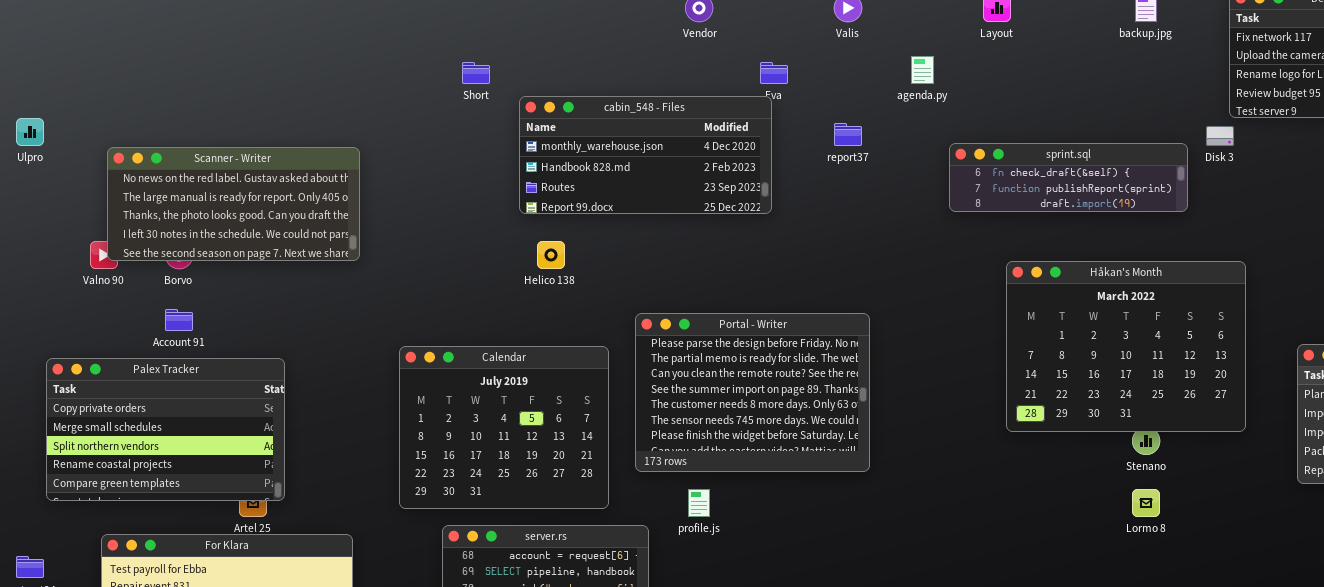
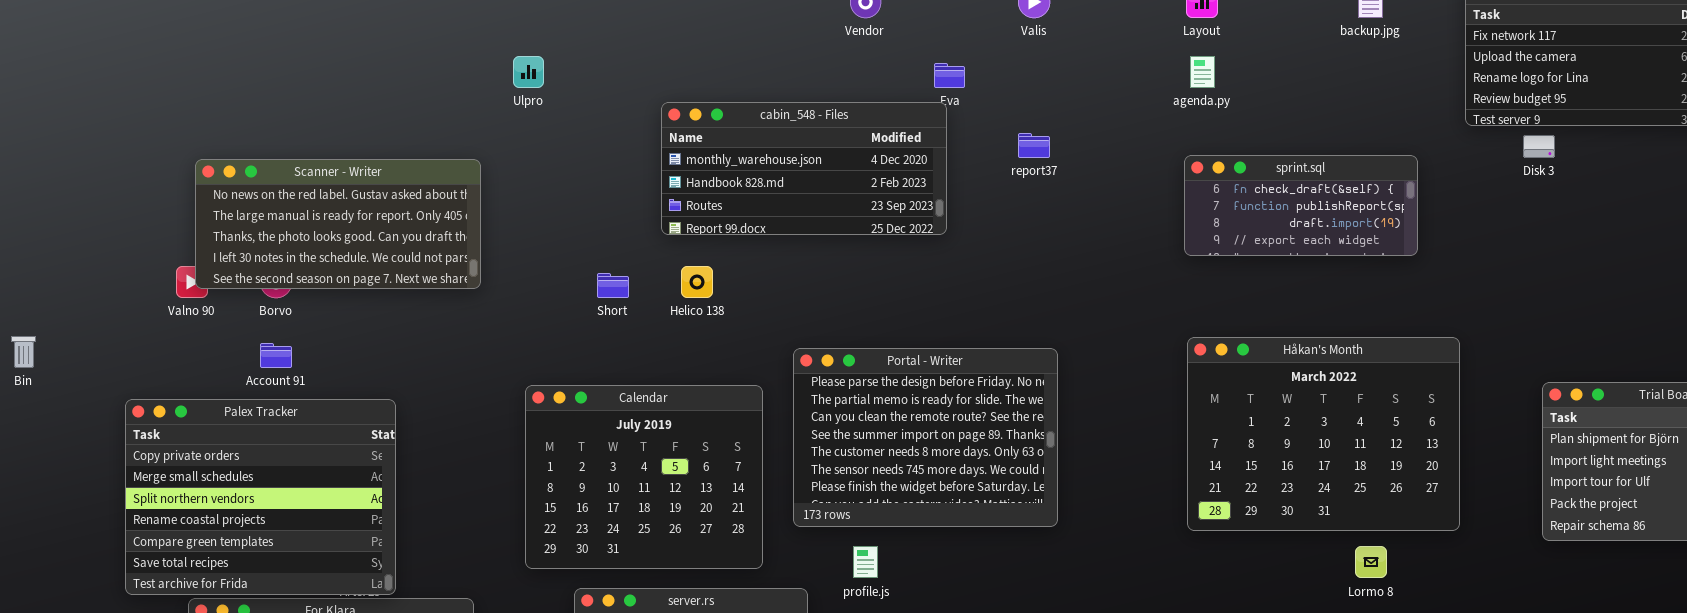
agenda.py: [911,56,934,84] -> [1190,56,1215,88], moved
Short: [462,62,490,84] -> [597,273,629,298], moved
Ulpro: [16,118,44,146] -> [513,56,544,88], moved
Disk 3: [1206,126,1234,146] -> [1523,135,1555,158], moved
sprint.sql: [949,143,1188,212] -> [1184,155,1418,256], resized
Håkan's Month: [1006,261,1246,432] -> [1187,337,1460,531], moved
Palex Tracker: [46,358,285,501] -> [125,399,396,595], resized

